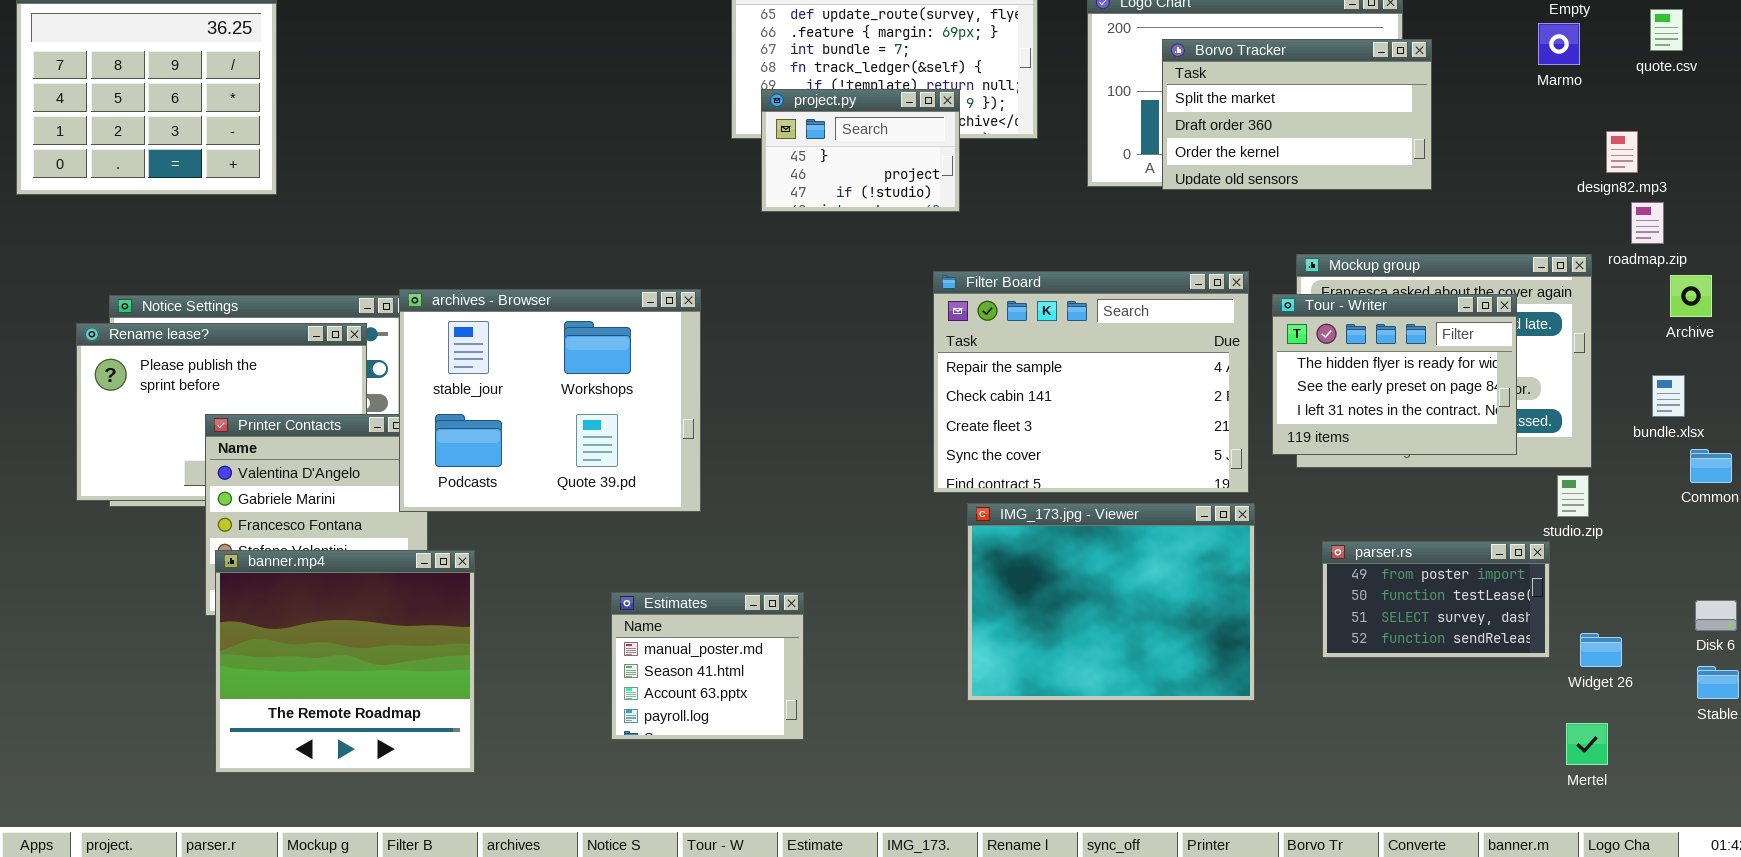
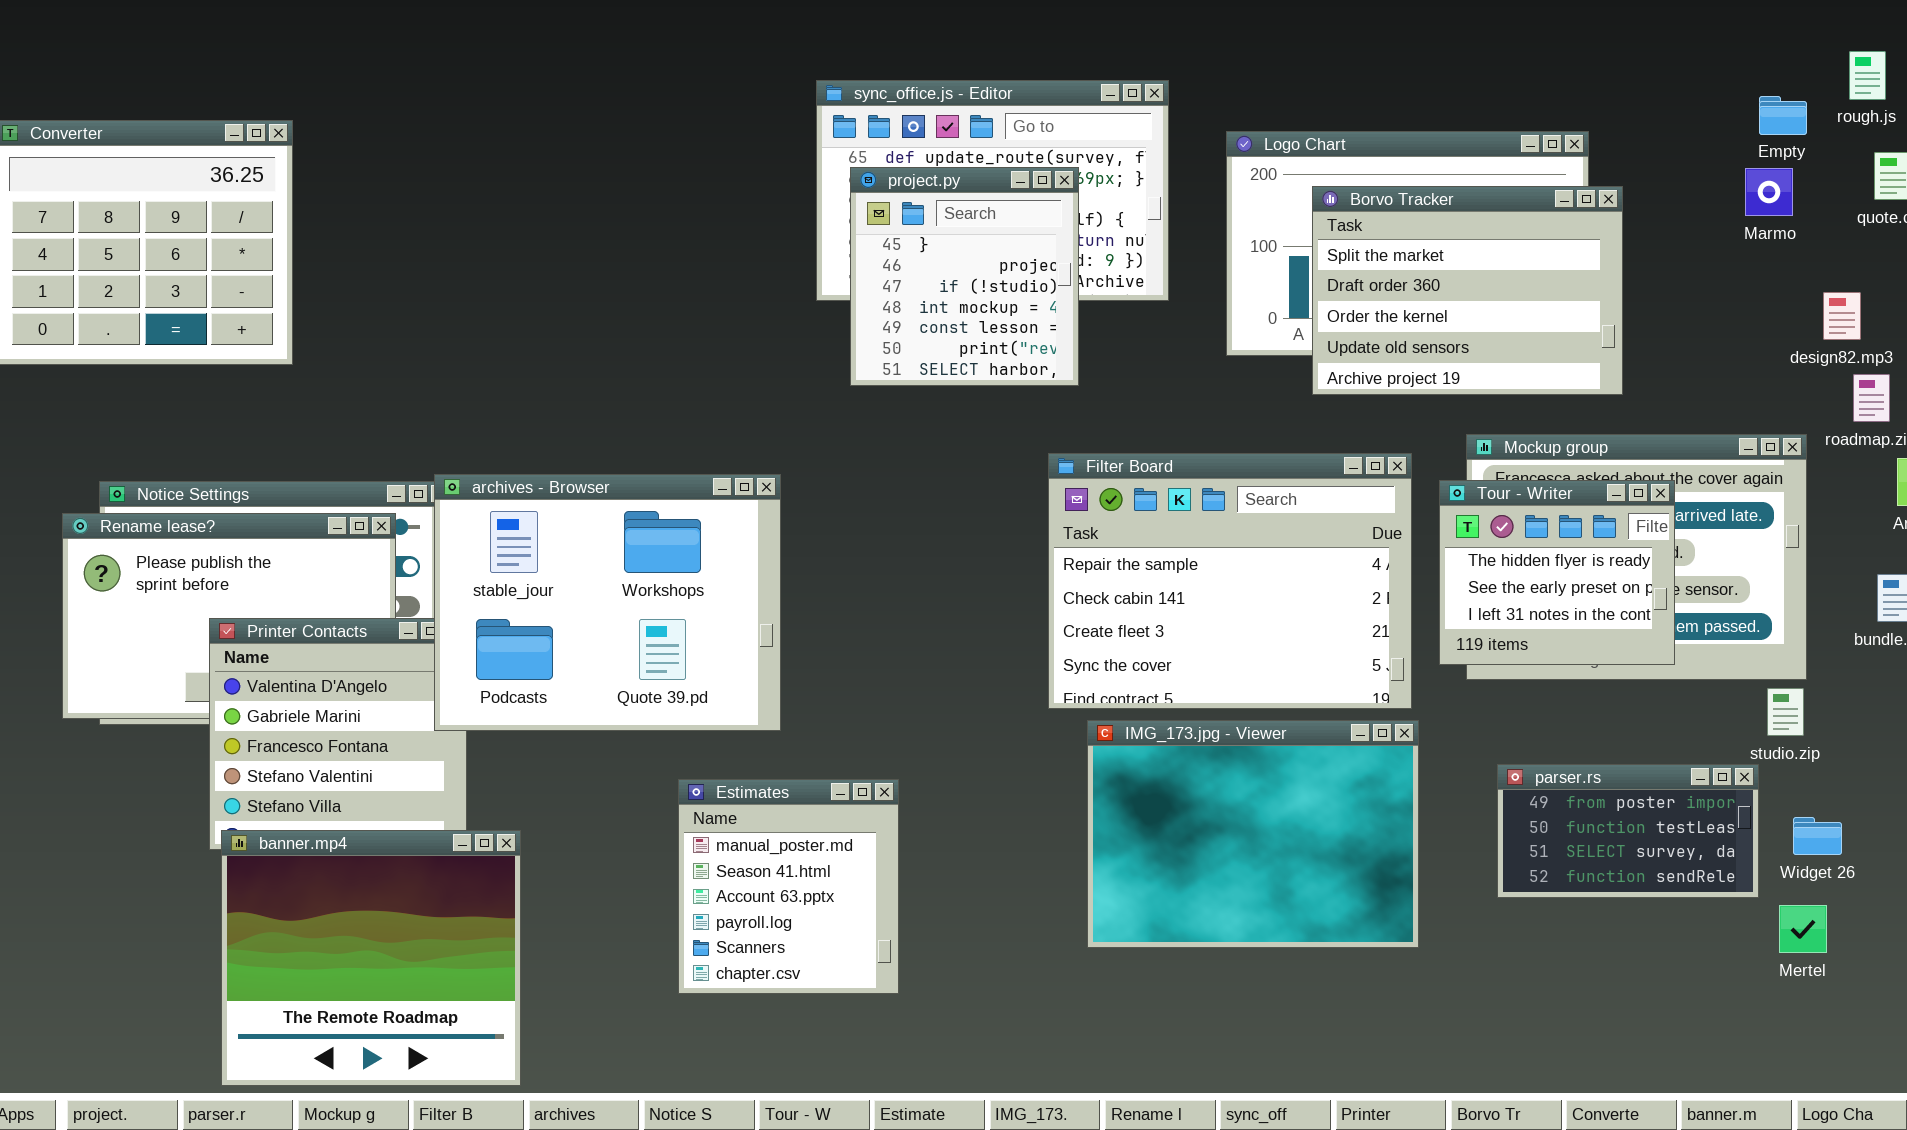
Borvo Tracker: [1162,39,1432,190] -> [1312,186,1623,395], resized
project.py: [761,89,960,212] -> [850,167,1079,386], resized
Tour - Writer: [1272,294,1517,455] -> [1439,480,1675,665], resized
banner.mp4: [215,550,475,773] -> [221,830,521,1086], moved
Estimates: [611,592,804,740] -> [678,779,899,994], resized
Widget 26: [1580,633,1622,667] -> [1793,817,1842,855], moved
Mertel: [1566,723,1608,765] -> [1779,905,1827,953], moved

